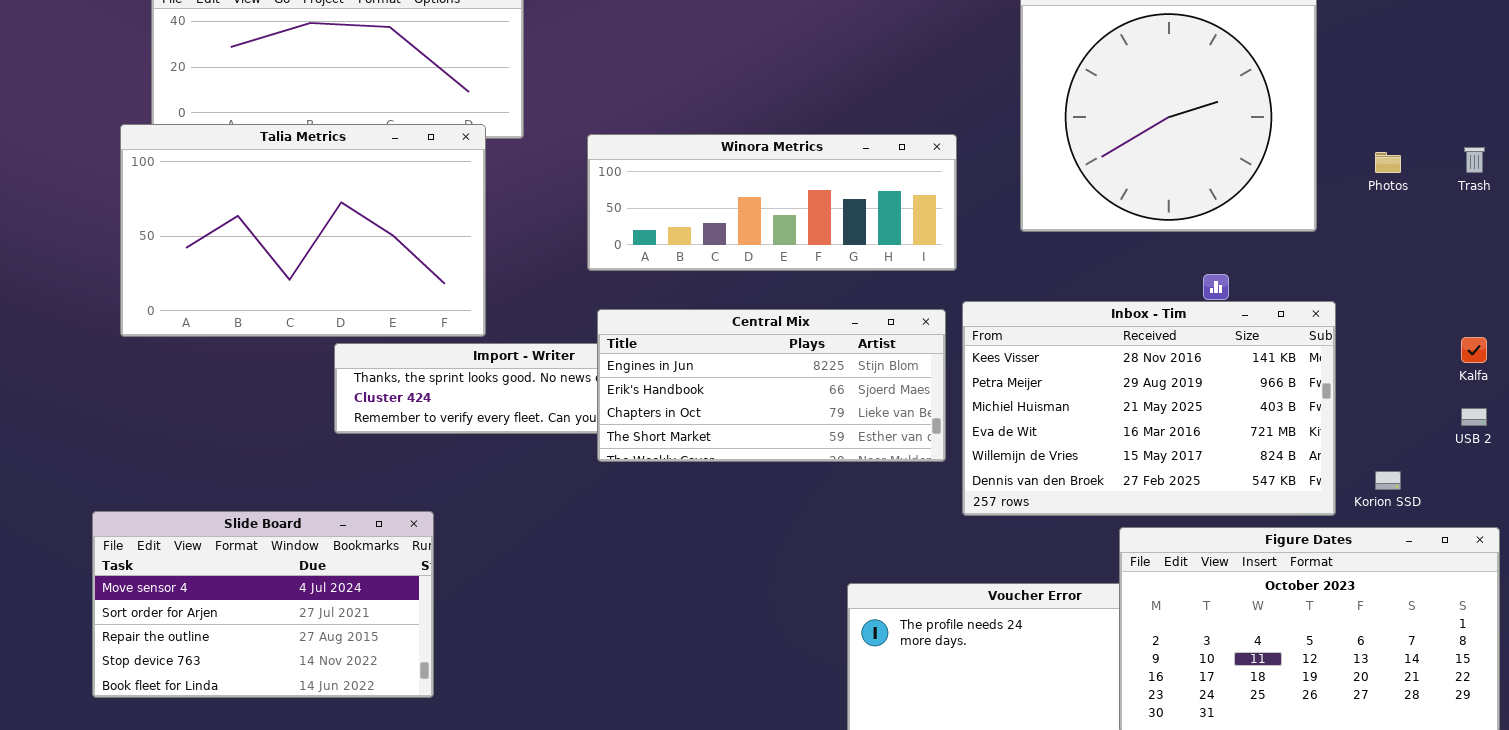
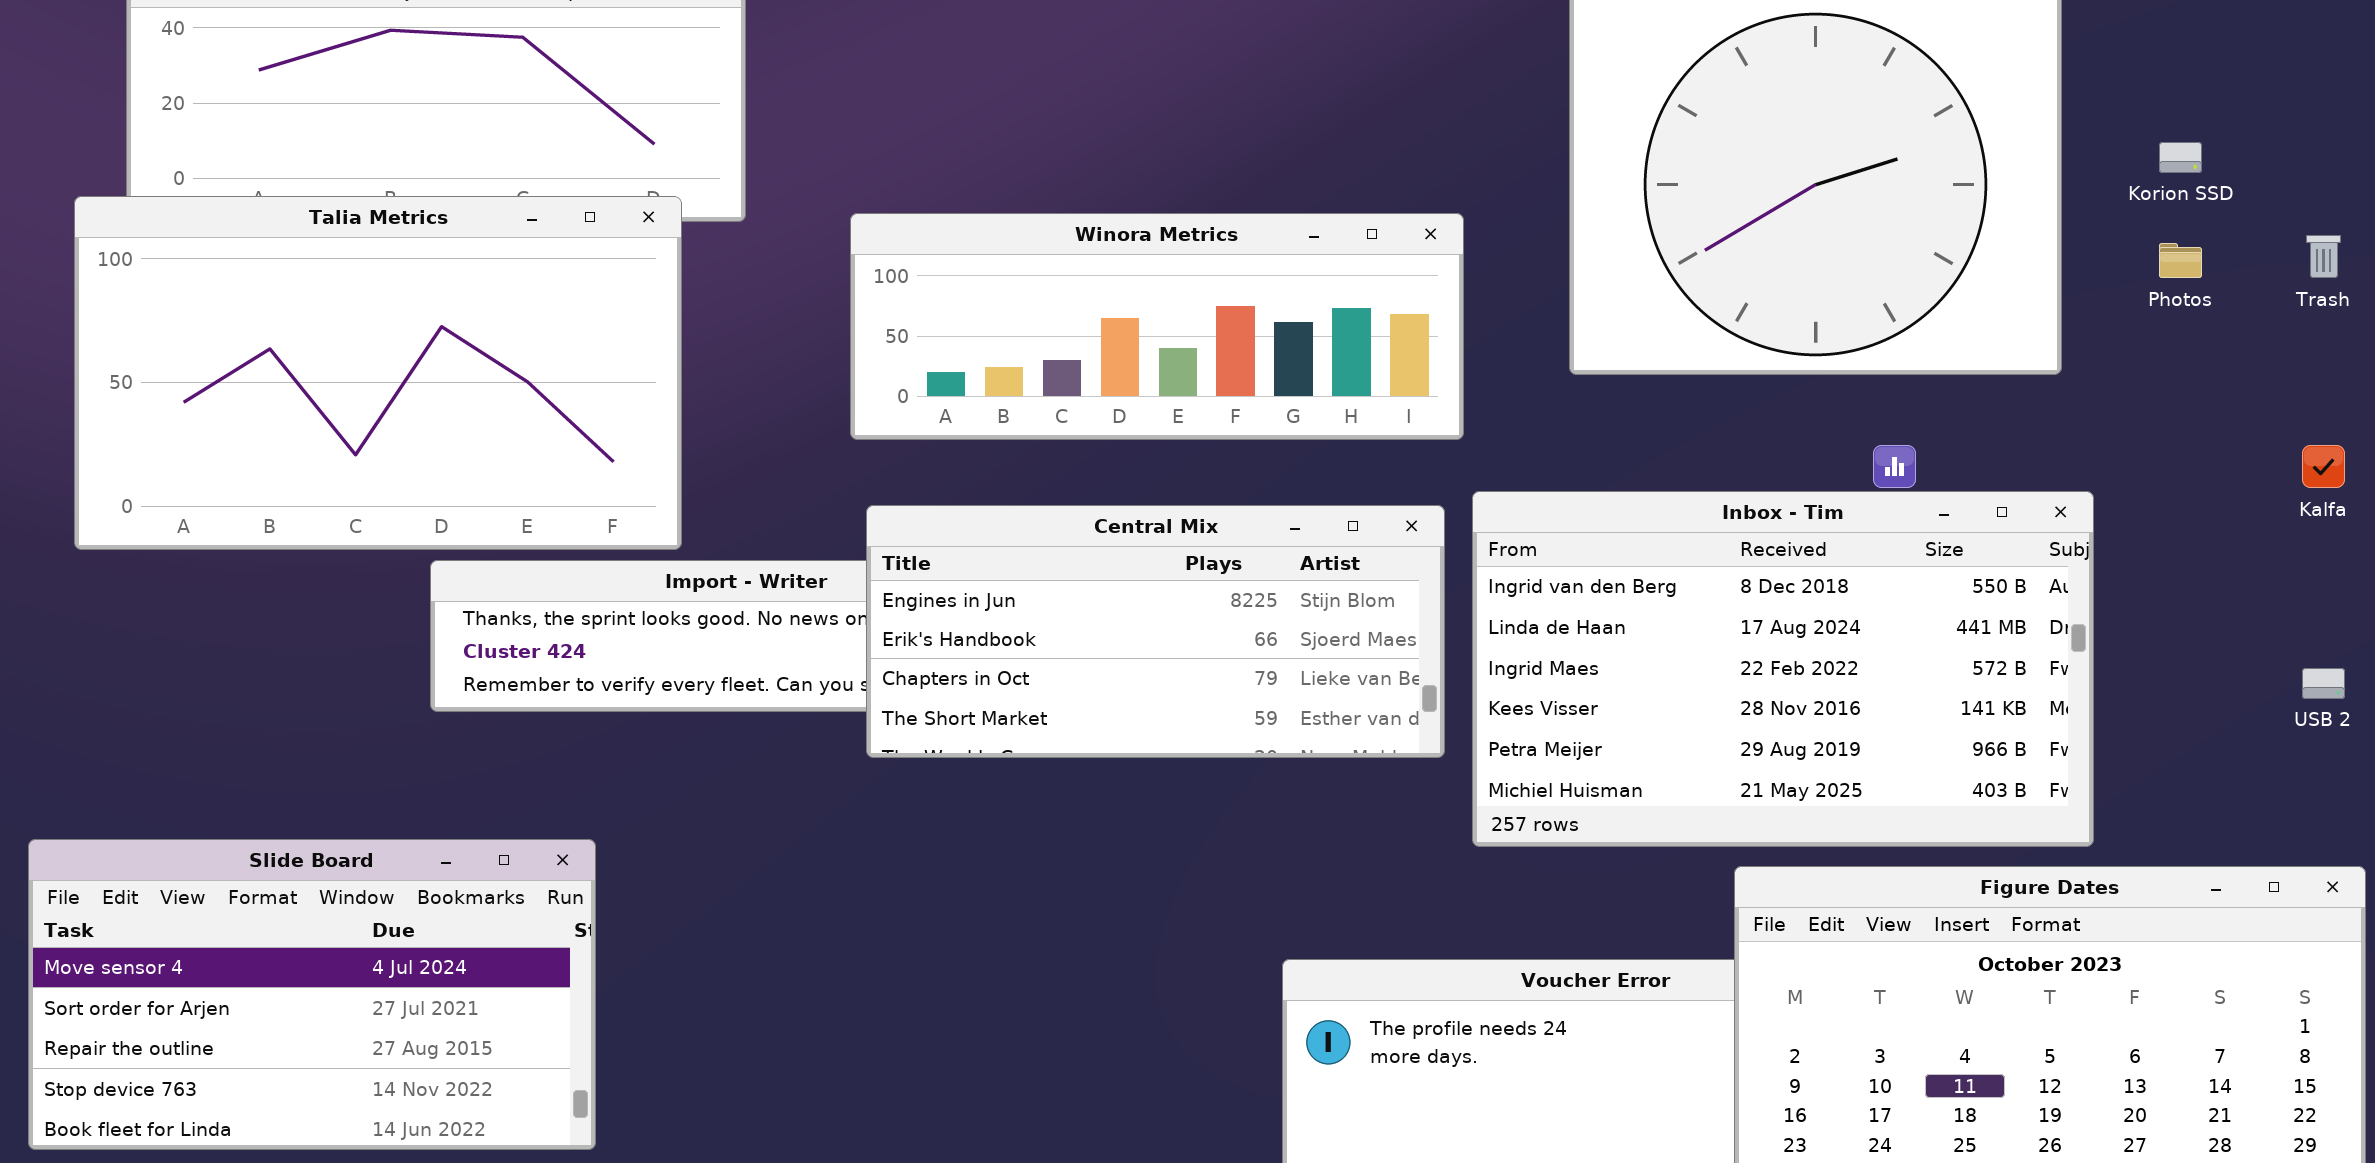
Inbox - Tim: [962,301,1336,516] -> [1472,491,2094,847], scrolled up 3 rows
Kalfa: [1461,337,1487,363] -> [2302,445,2345,488], moved
Korion SSD: [1375,471,1401,490] -> [2159,142,2202,173], moved

